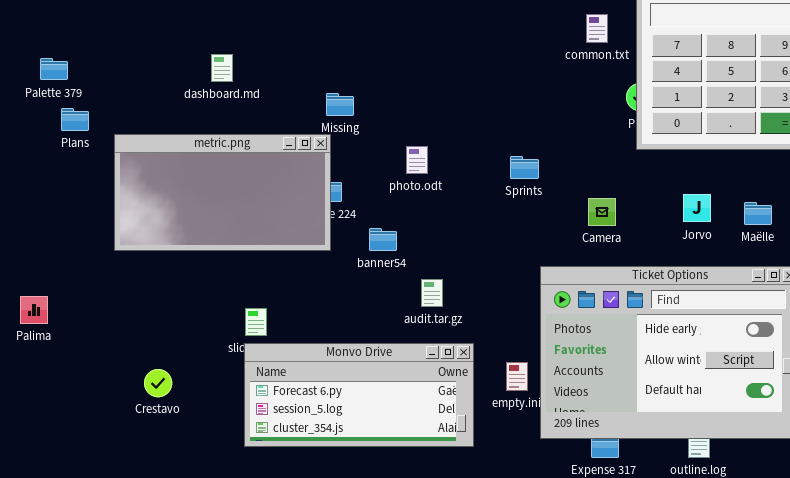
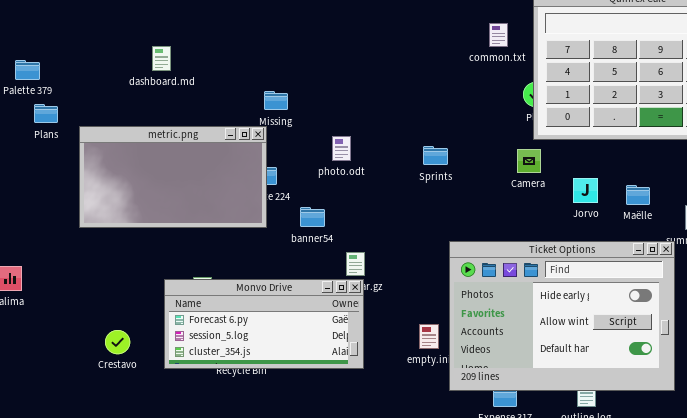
dashboard.md: [211,54,233,82] -> [152,46,171,71], moved
Camera: [588,198,616,226] -> [517,149,541,173], moved
Monvo Drive: [244,343,474,447] -> [164,279,364,369], moved

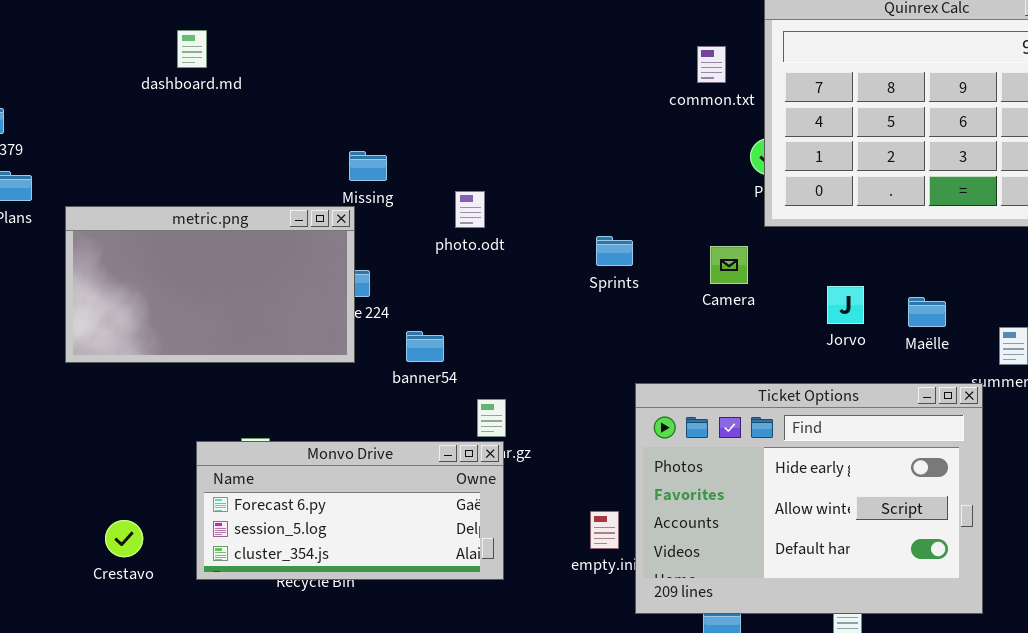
dashboard.md: [152,46,171,71] -> [177,30,207,68], moved
photo.odt: [332,136,351,161] -> [455,191,485,228], moved
Camera: [517,149,541,173] -> [710,246,748,284], moved

